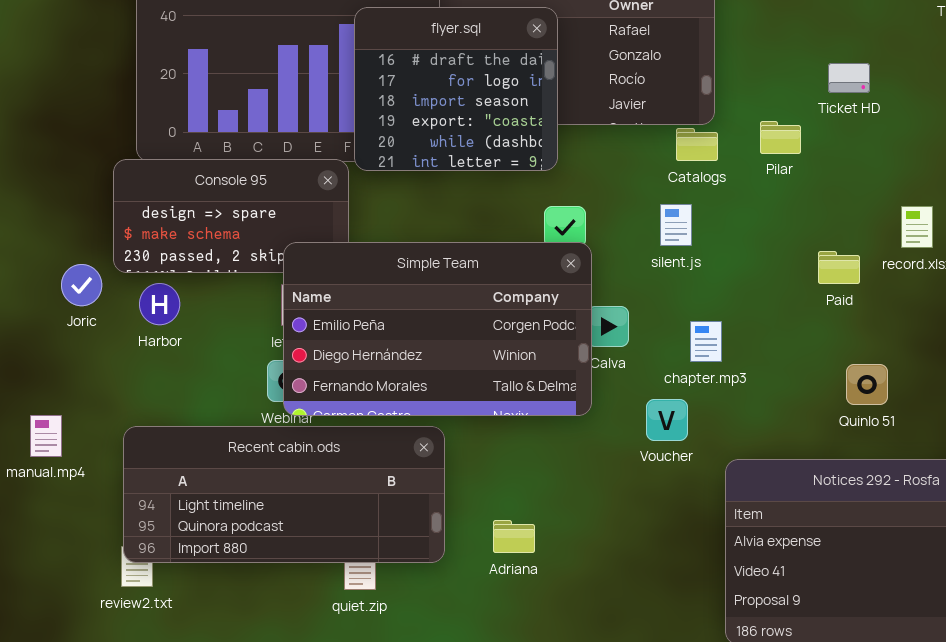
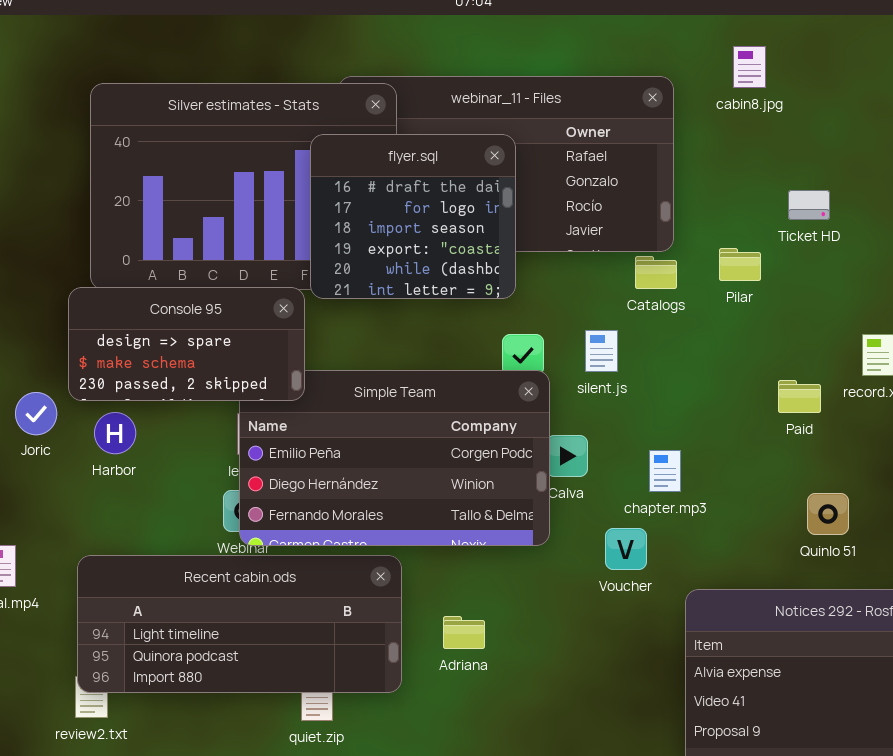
Console 95: [113,159,349,273] -> [68,287,305,401], raised
silent.js: [660,204,692,246] -> [585,330,618,372], moved
Adriana: [493,520,535,553] -> [443,616,485,649], moved

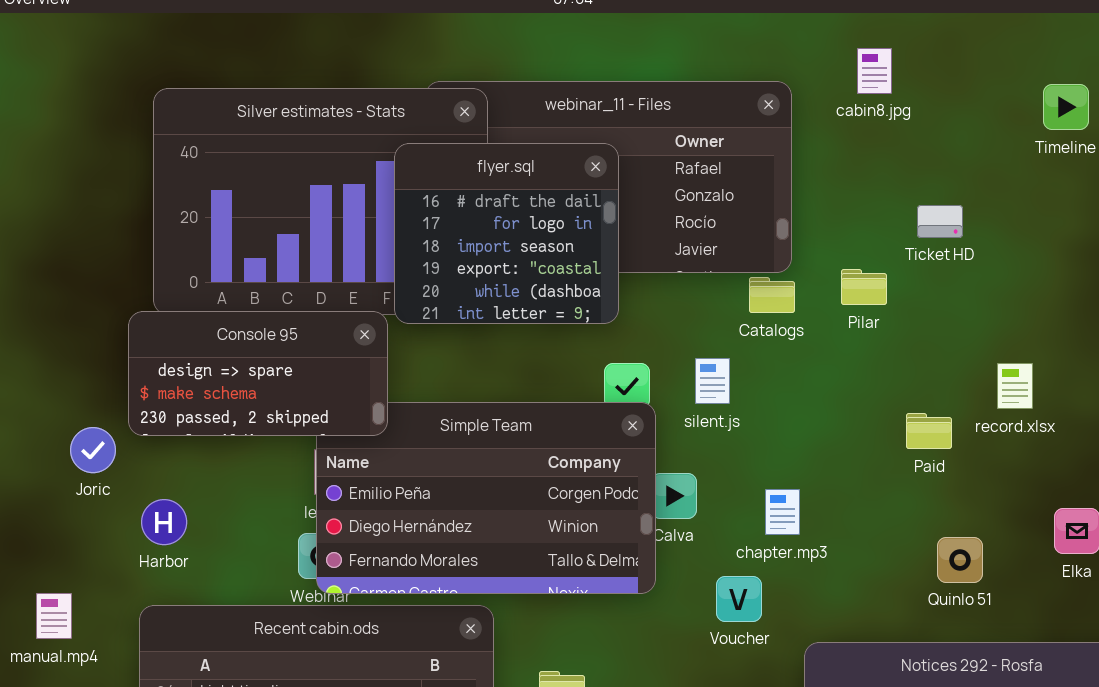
Harbor: [94,412,136,454] -> [141,499,187,545], moved

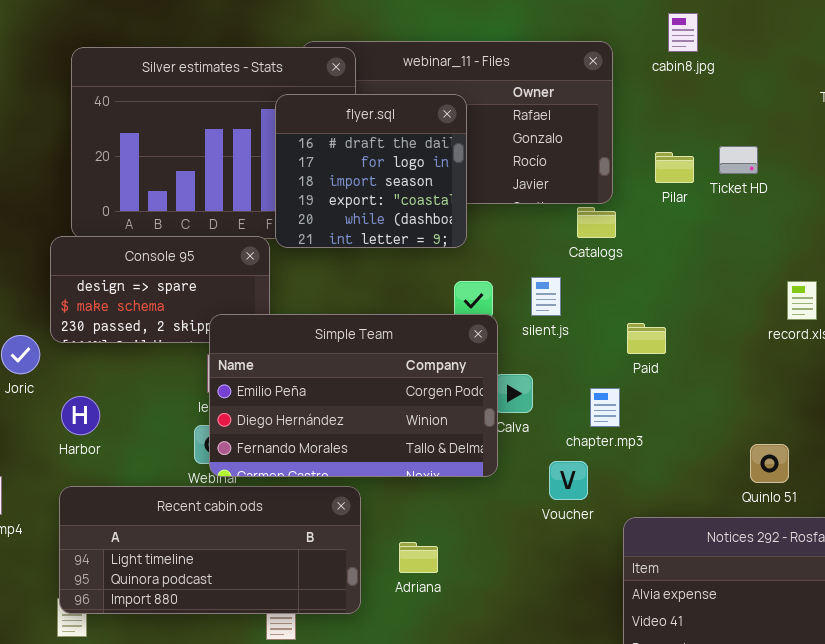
Pilar: [841,269,887,305] -> [655,152,694,183], moved
Simple Team: [316,402,656,594] -> [209,314,498,477], raised
Paid: [906,413,952,449] -> [627,323,666,354], moved
Quinlo 51: [937,537,983,583] -> [750,444,789,483], moved

